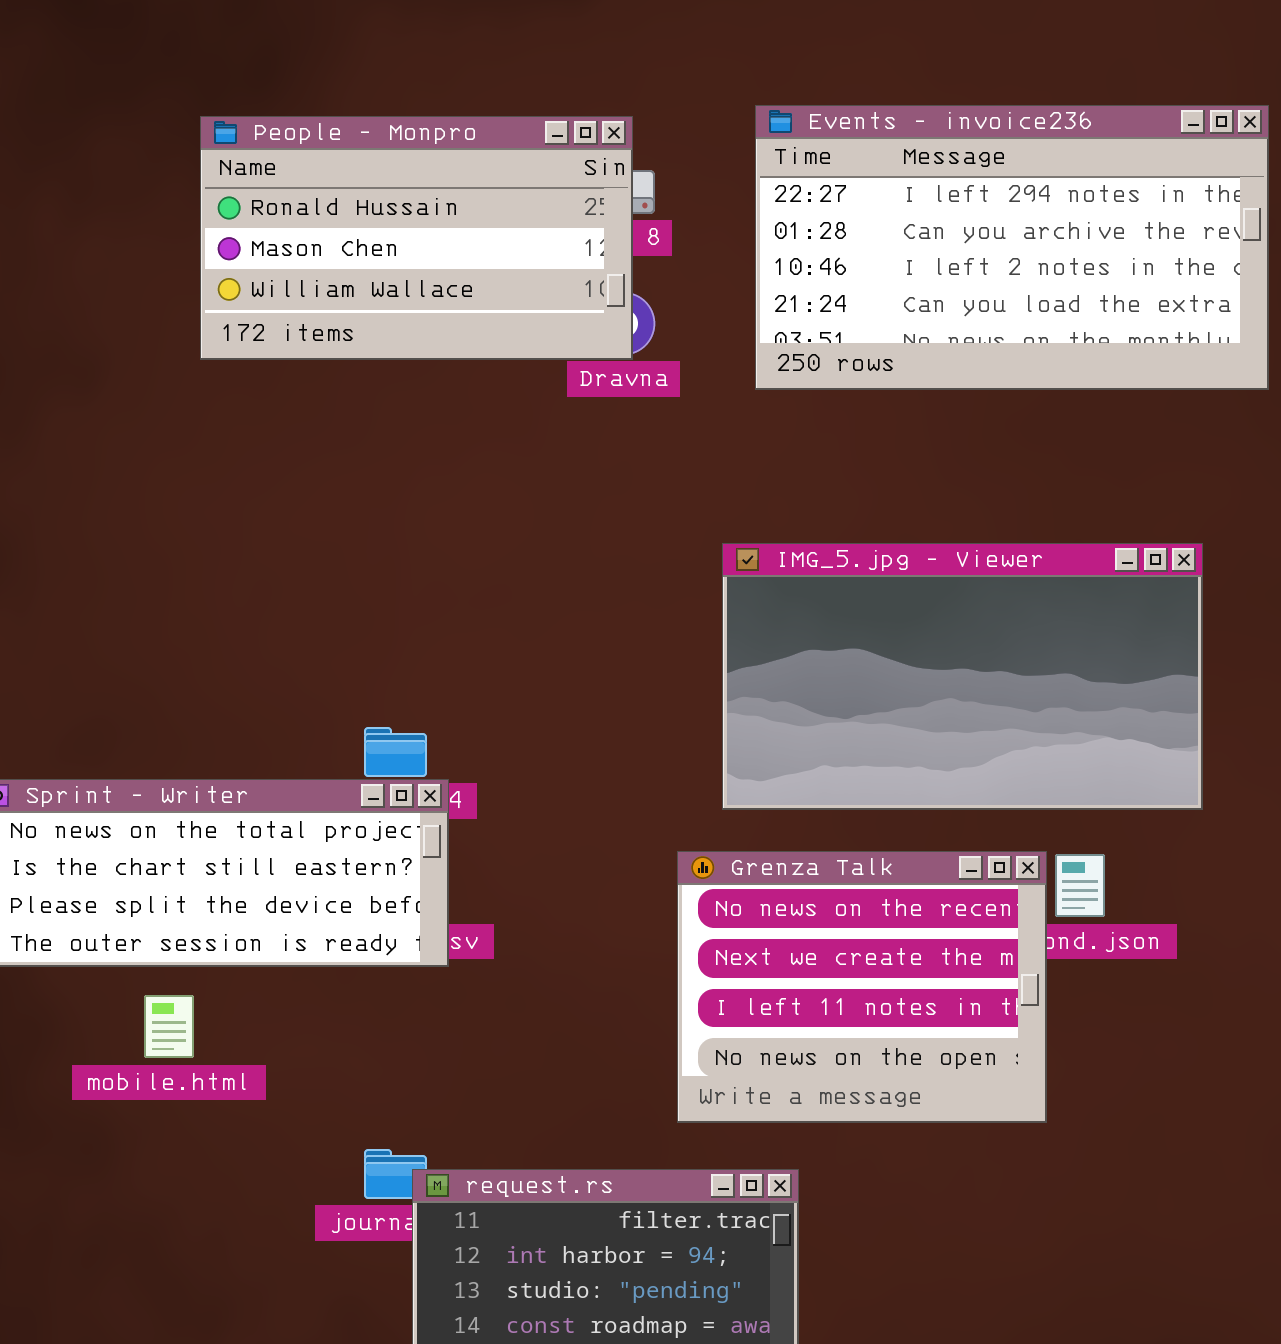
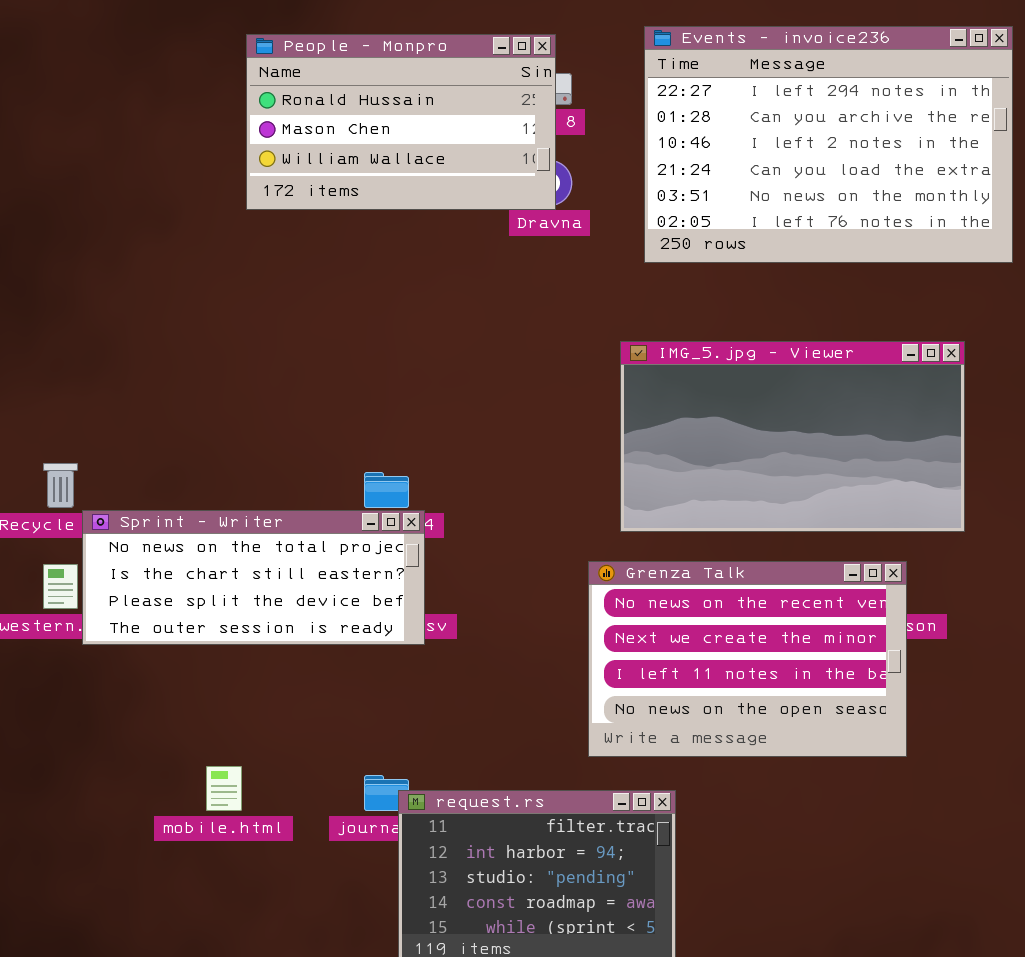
Events - invoice236: [755,105,1269,390] -> [644,26,1013,263], resized
Grenza Talk: [677,851,1047,1123] -> [588,561,907,757], resized
mobile.html: [144,995,194,1058] -> [206,766,242,811], moved

